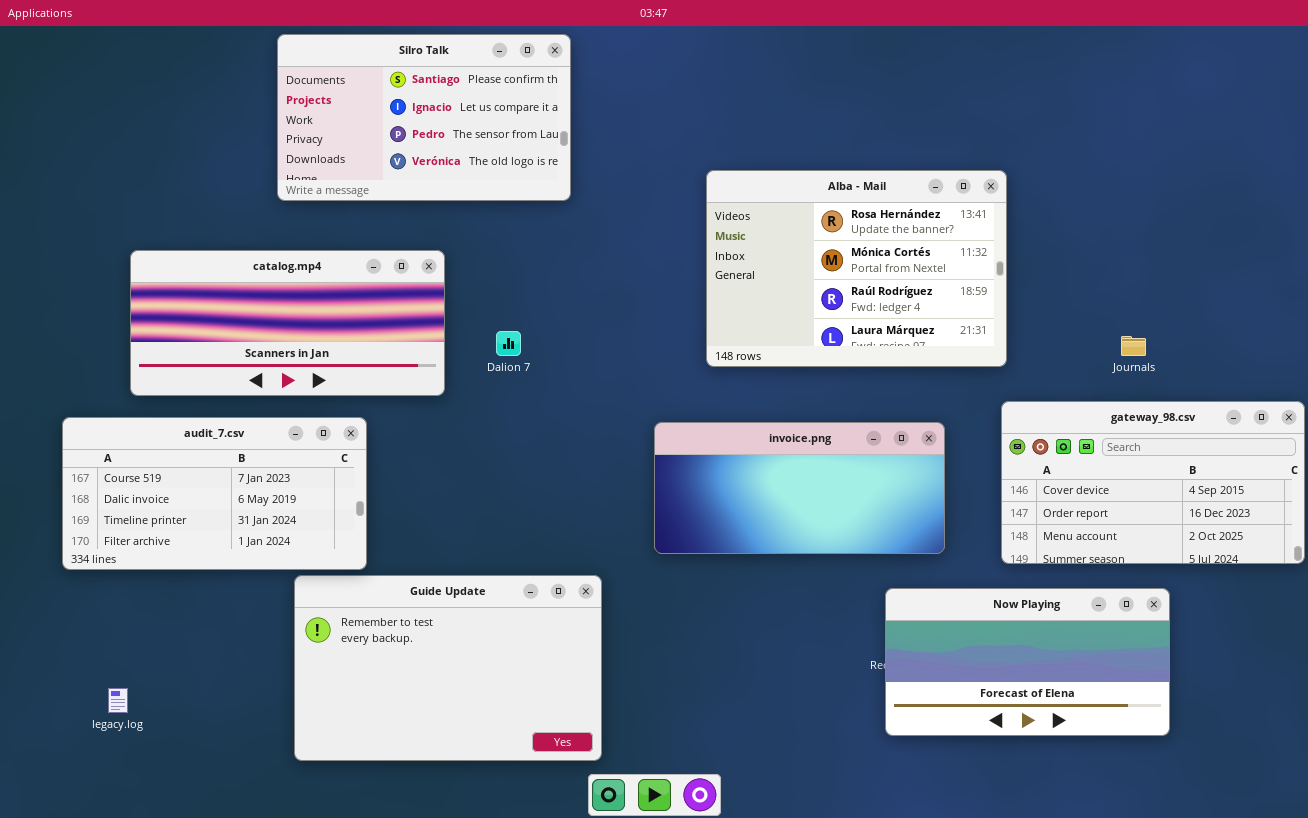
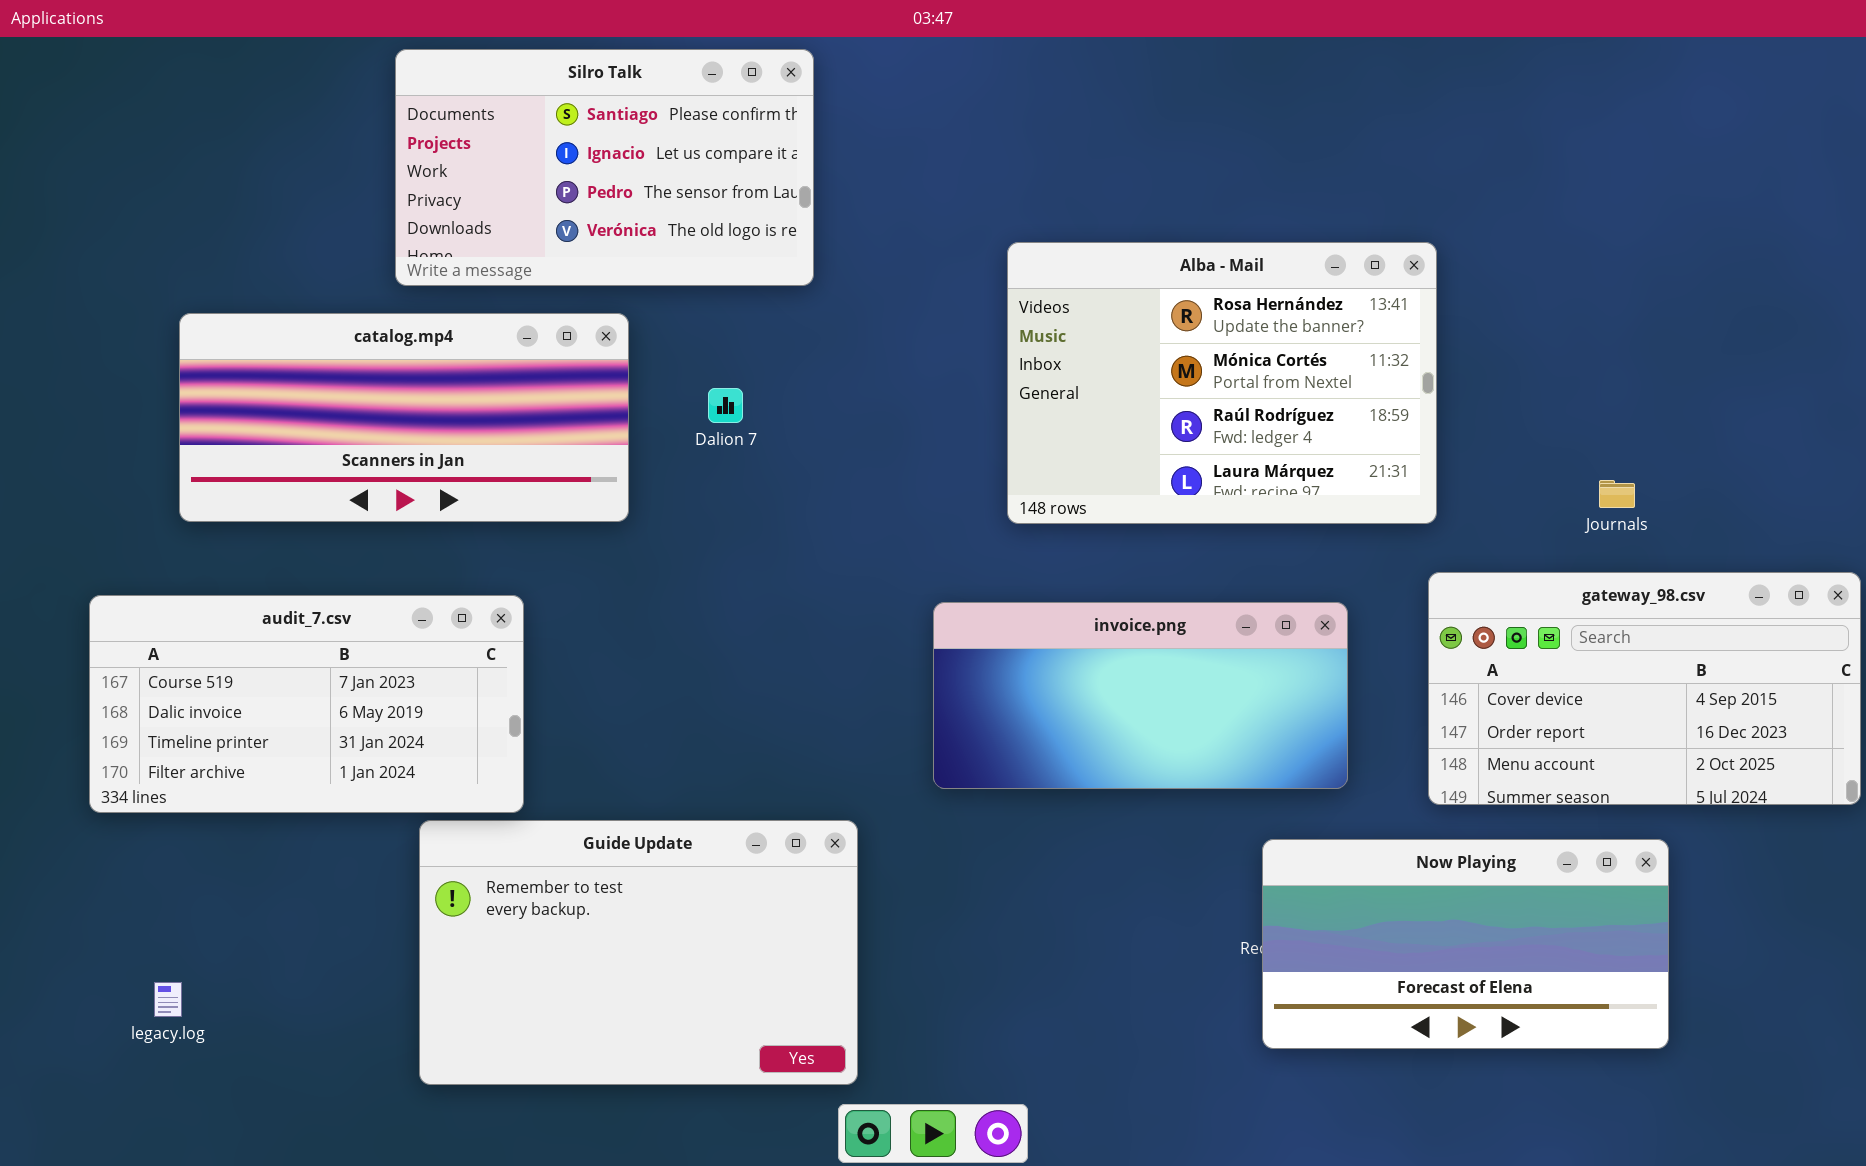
catalog.mp4: [130,250,445,396] -> [179,313,629,522], moved
Dalion 7: [496,331,521,356] -> [708,388,743,423], moved

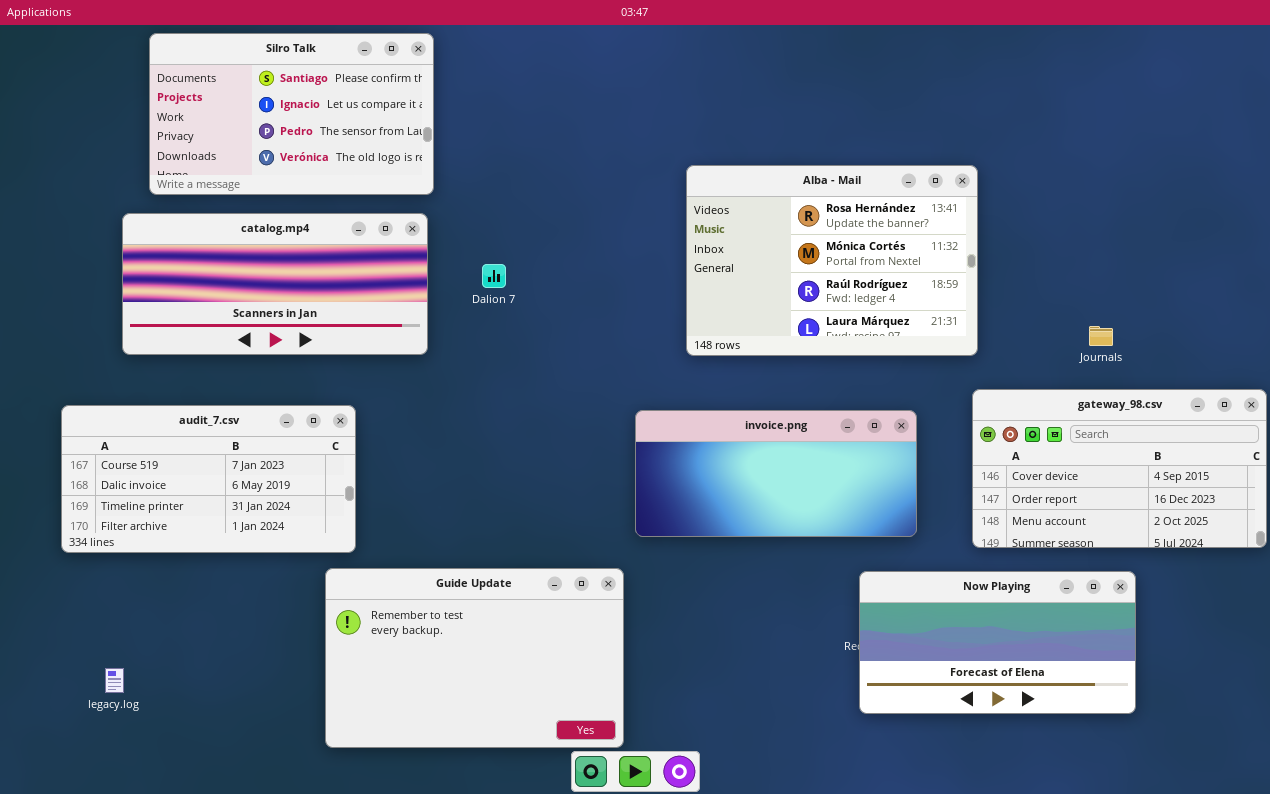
Silro Talk: [395,49,814,286] -> [149,33,434,195], moved
Guide Update: [419,820,858,1085] -> [325,568,624,748], moved

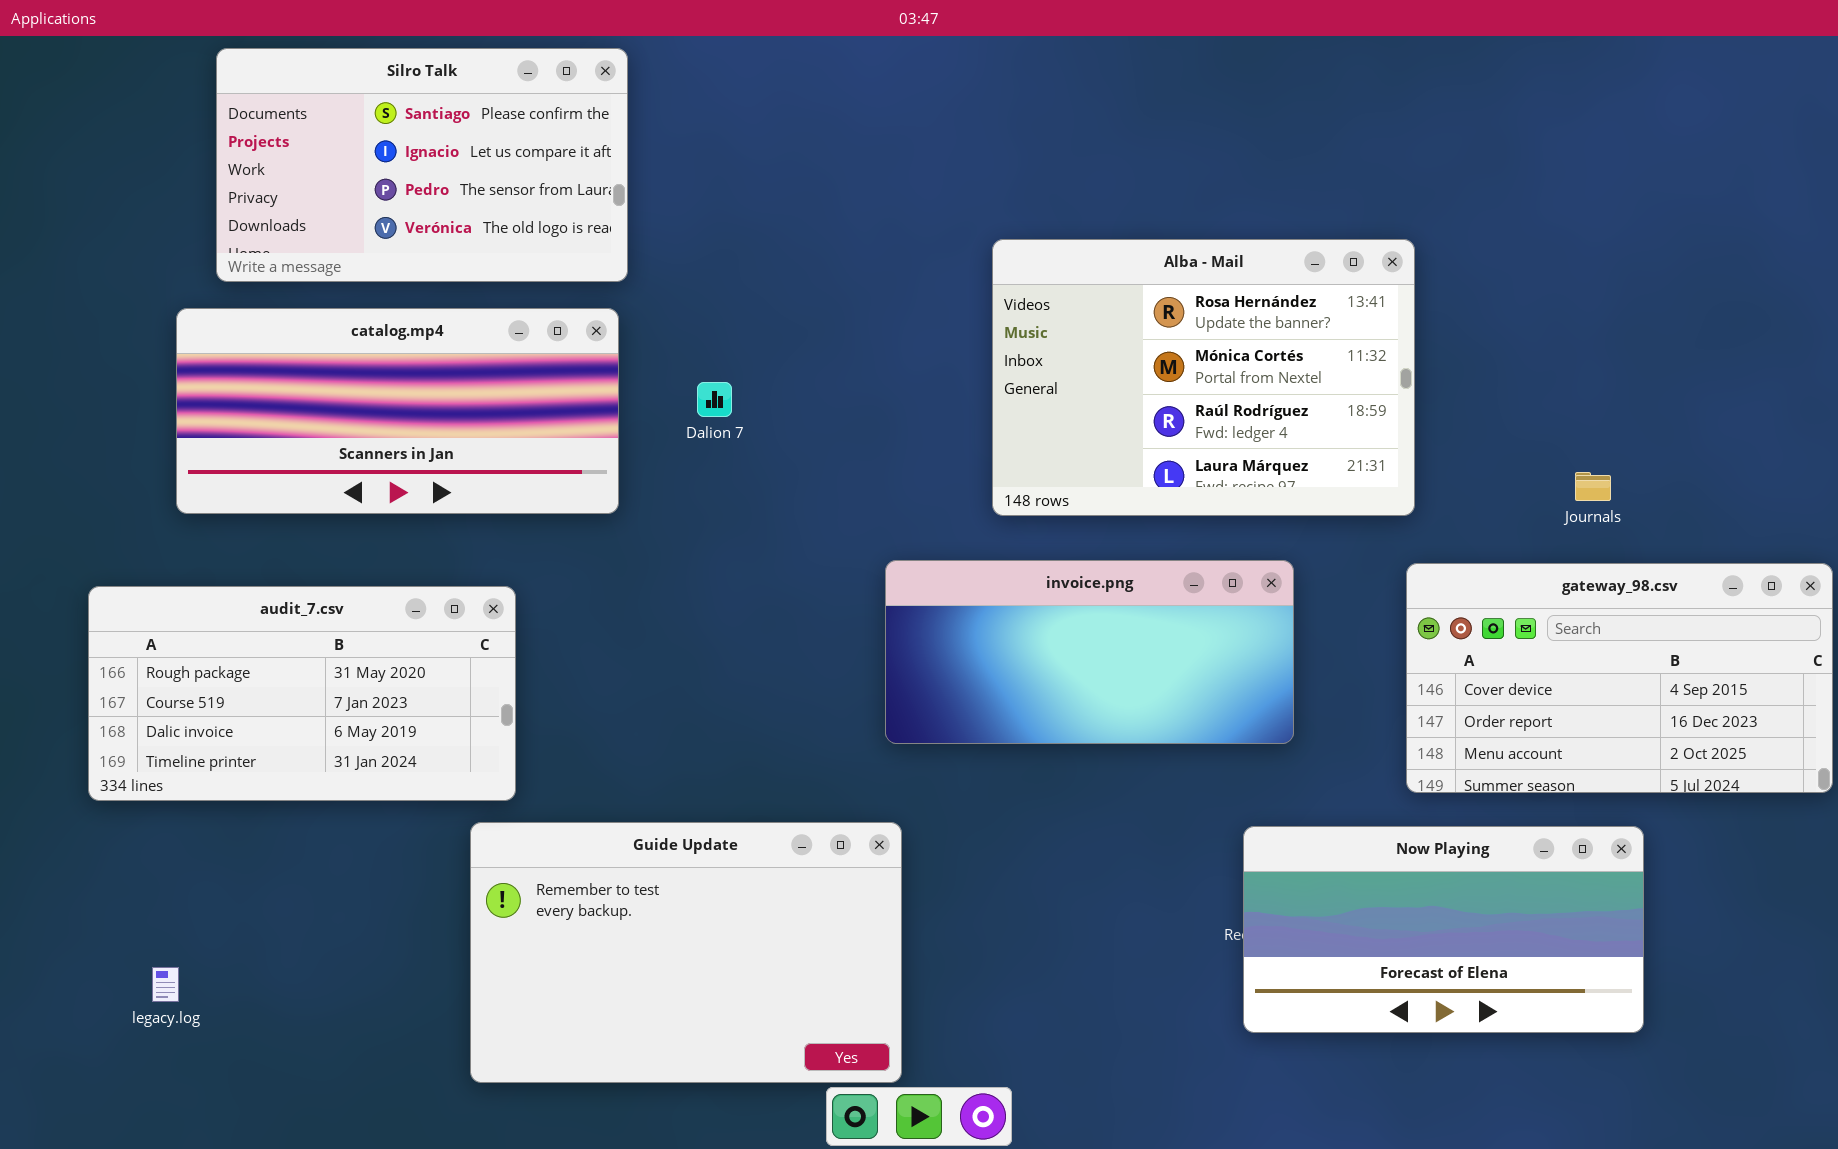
audit_7.csv: [61,405,356,553] -> [88,586,516,801], scrolled up 1 row
invoice.png: [635,410,917,537] -> [885,560,1294,744], moved

